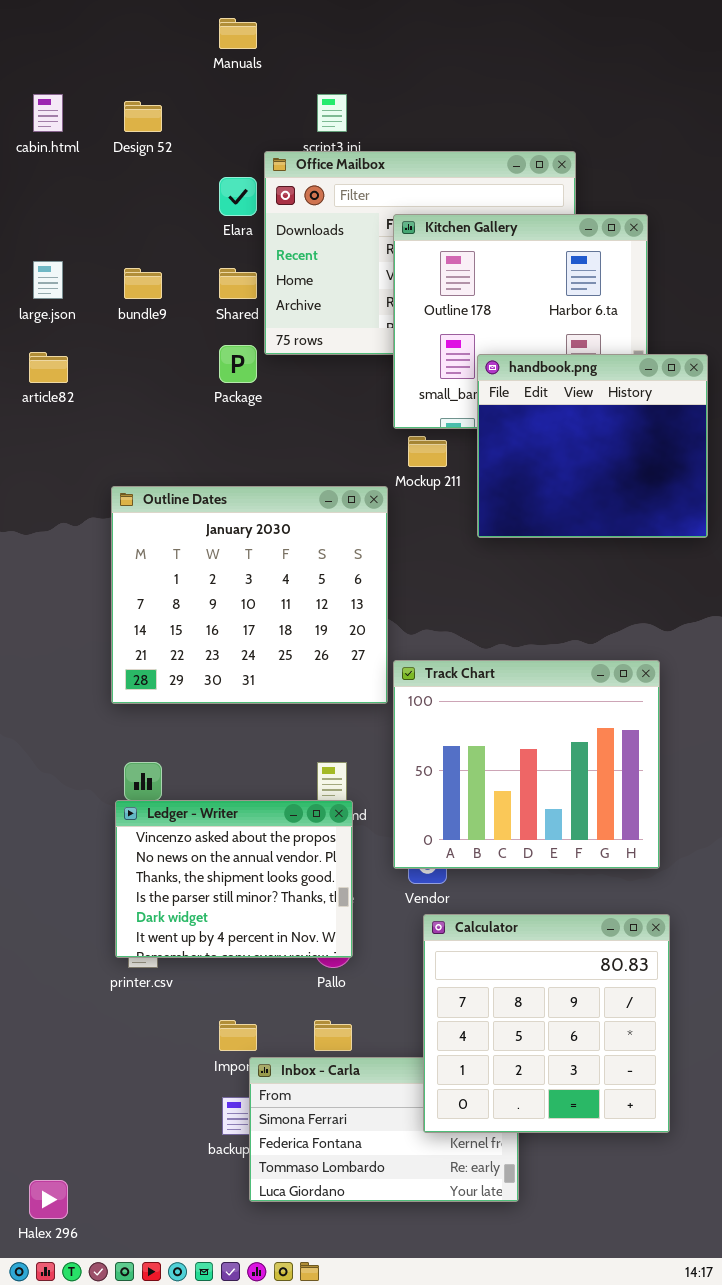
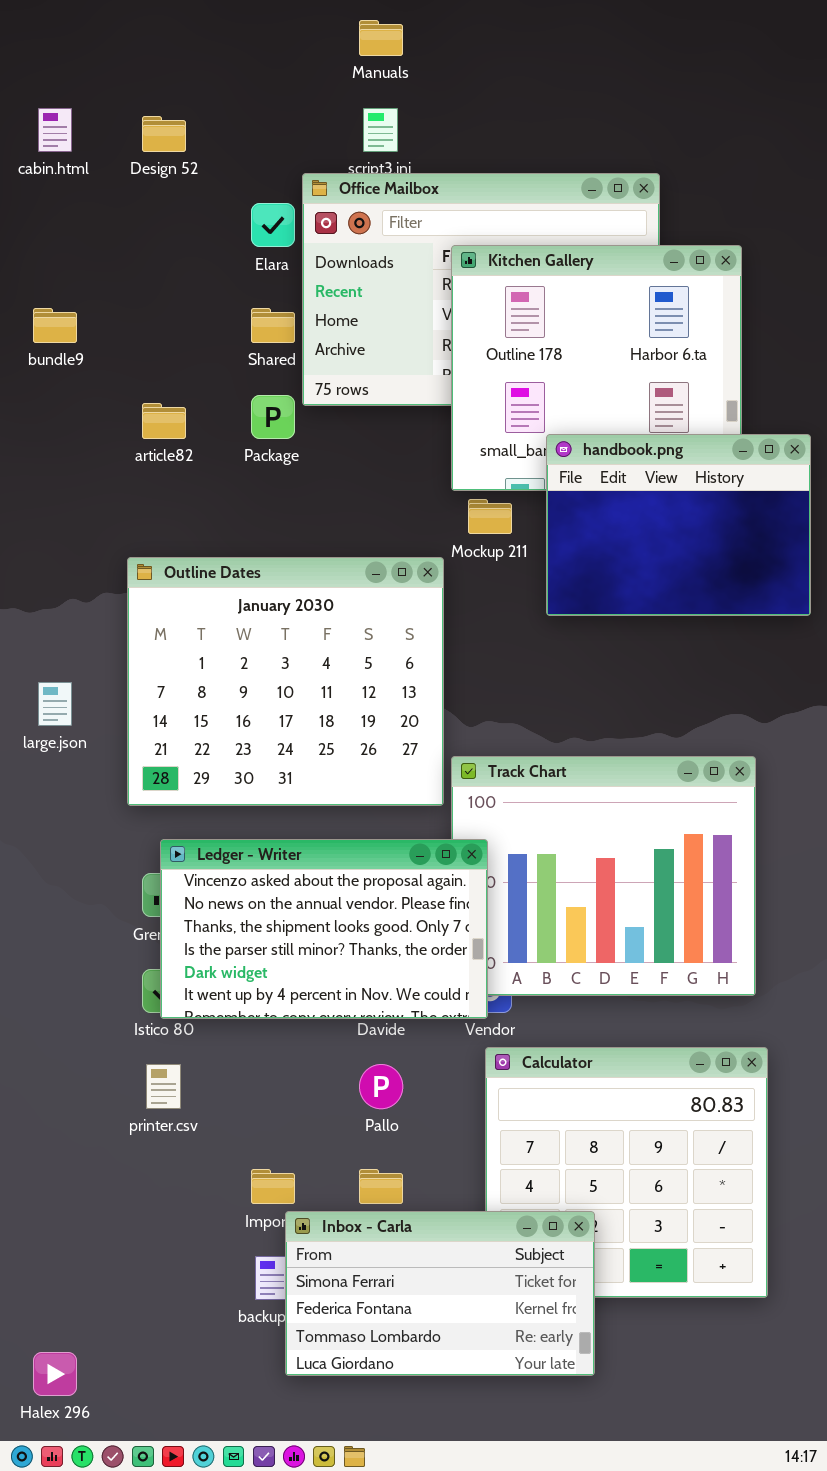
Manuals: [219,18,257,49] -> [359,20,403,56], moved
large.json: [33,261,63,299] -> [38,682,72,726], moved
bundle9: [124,268,162,299] -> [33,308,77,343], moved
article82: [29,352,68,383] -> [142,403,186,439], moved
handbook.png: [477,354,708,538] -> [546,434,811,616], resized
Ledger - Writer: [115,800,353,958] -> [160,839,488,1019], moved, resized
Inbox - Carla: [249,1057,519,1202] -> [285,1211,595,1376], raised

